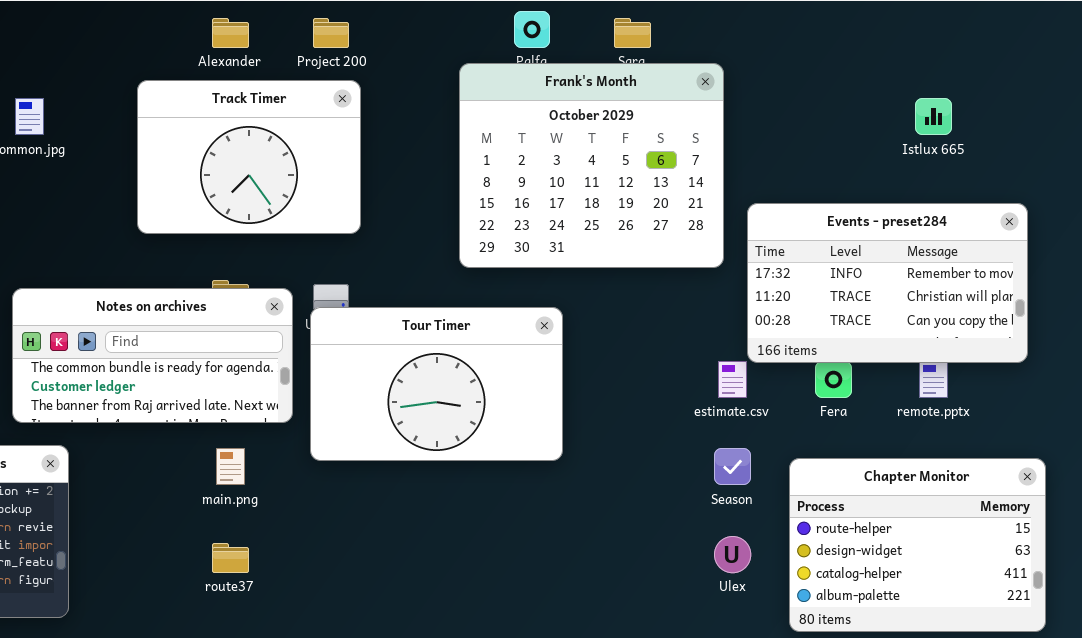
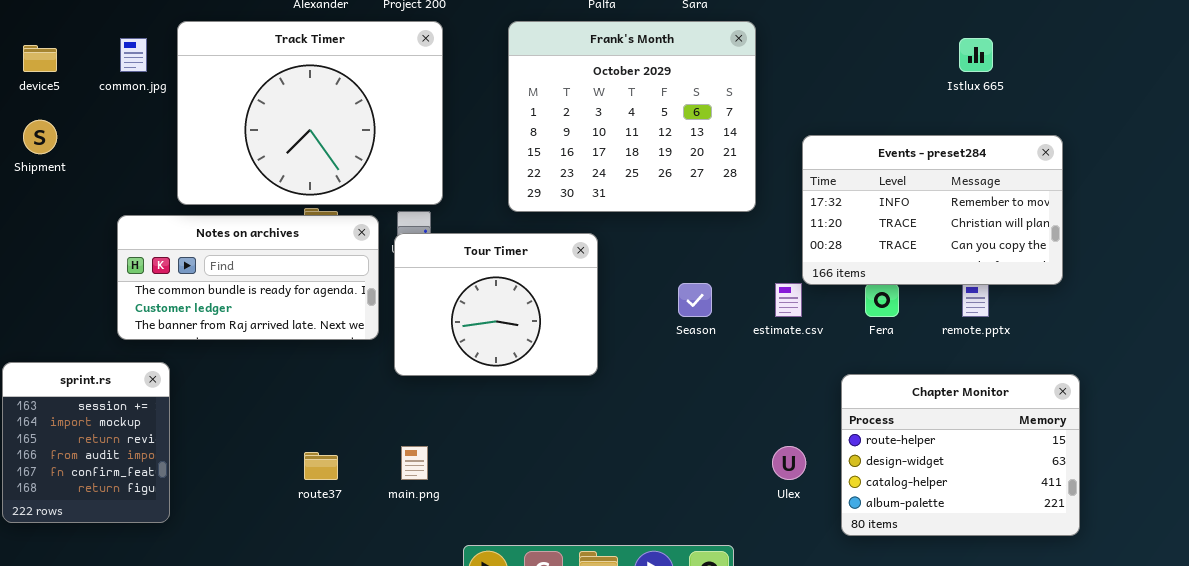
Frank's Month: [459,63,724,268] -> [508,21,756,212], moved
Track Timer: [137,80,361,234] -> [177,21,443,205], resized
Tour Timer: [310,307,563,461] -> [394,233,598,376], resized
main.png: [216,448,245,485] -> [401,446,428,480], moved
Season: [714,448,751,485] -> [678,283,712,317], moved

